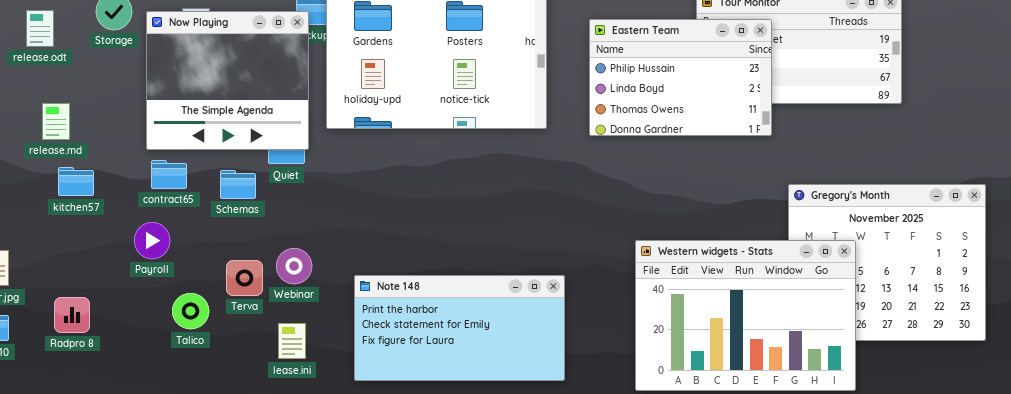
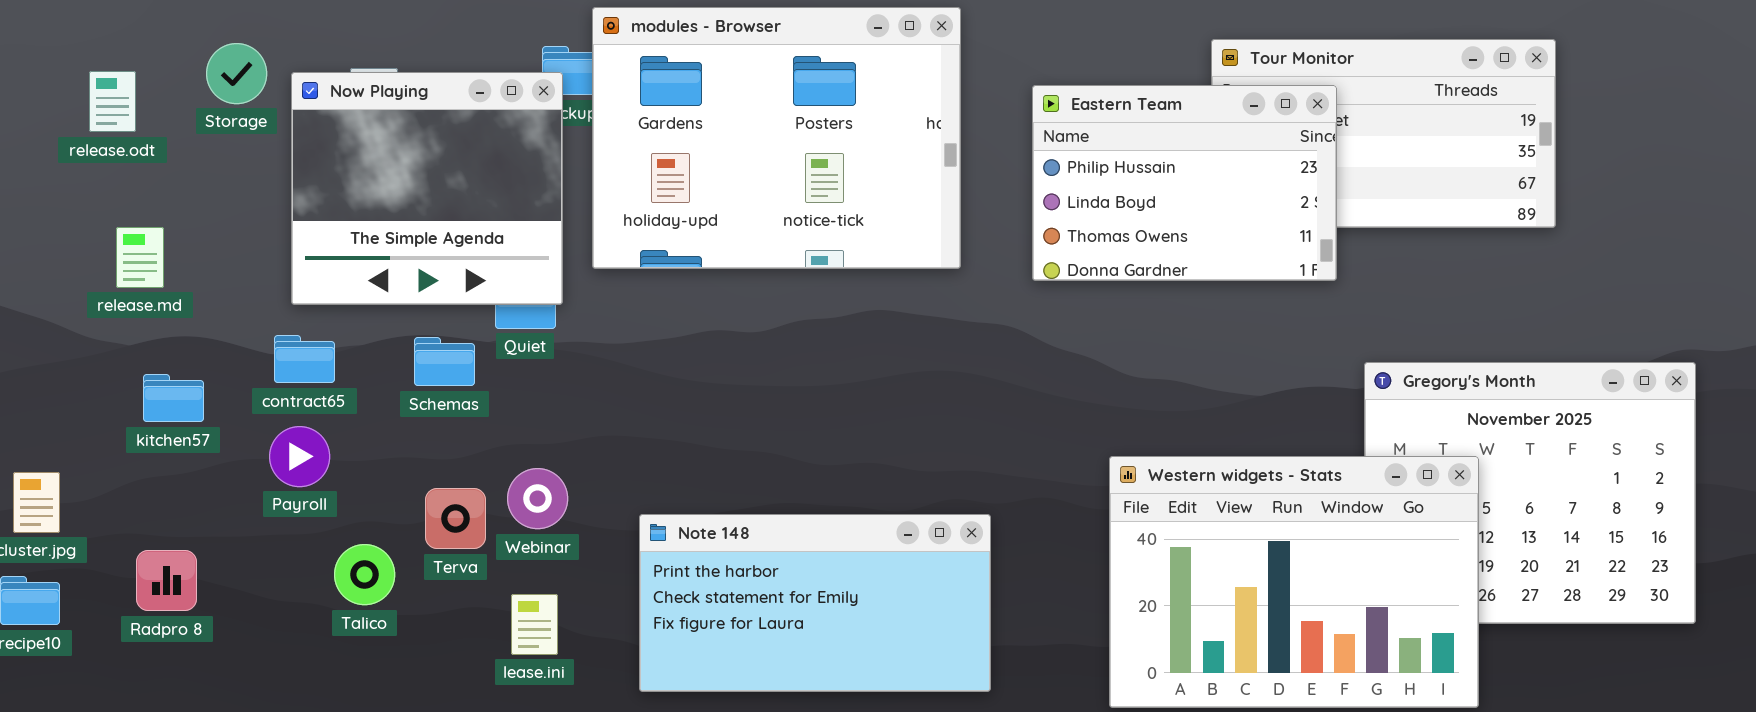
contract65: [151,160,187,189] -> [274,335,335,383], moved
kitchen57: [58,167,94,196] -> [143,374,204,422], moved

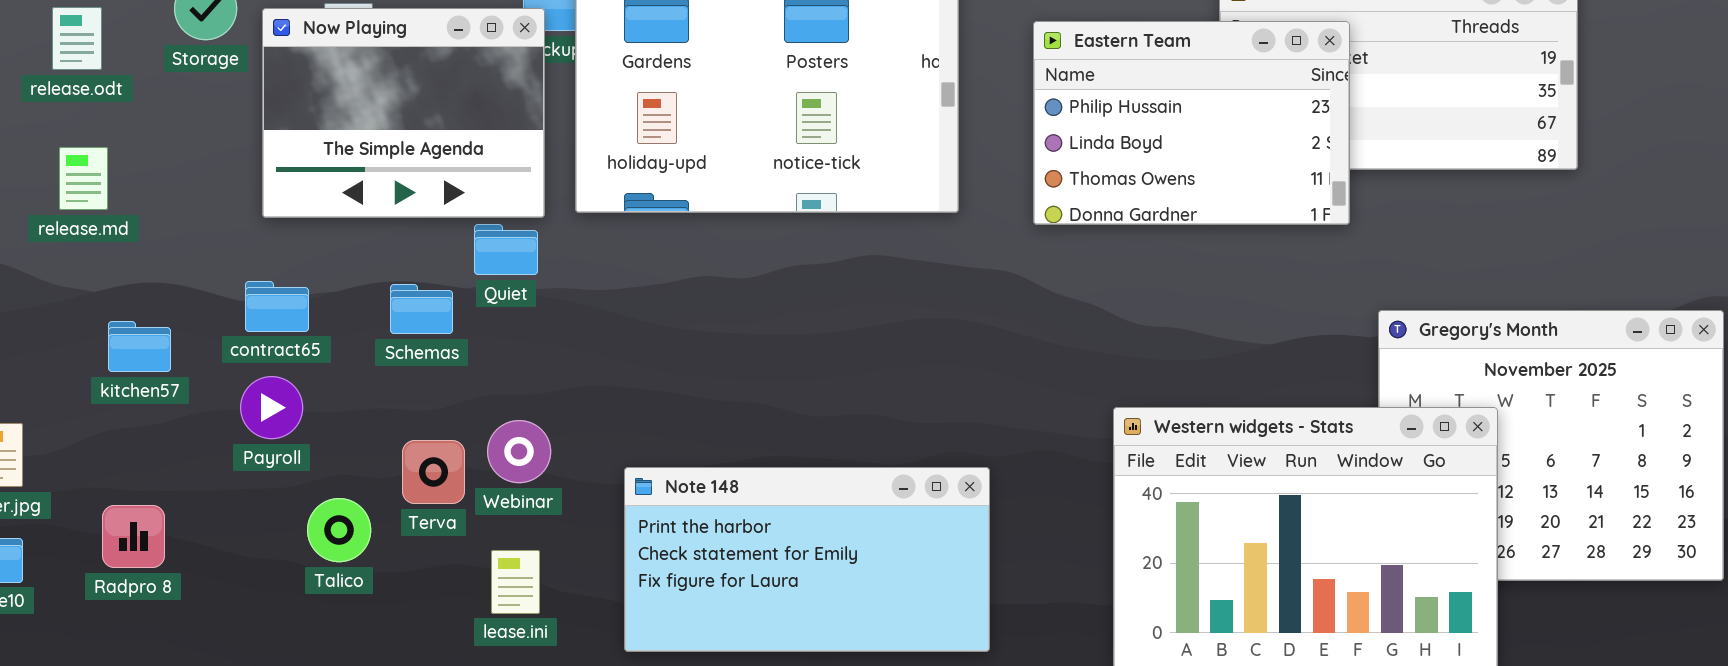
Now Playing: [291,72,563,305] -> [262,8,545,218], resized
release.md: [116,227,164,288] -> [59,147,108,210], moved

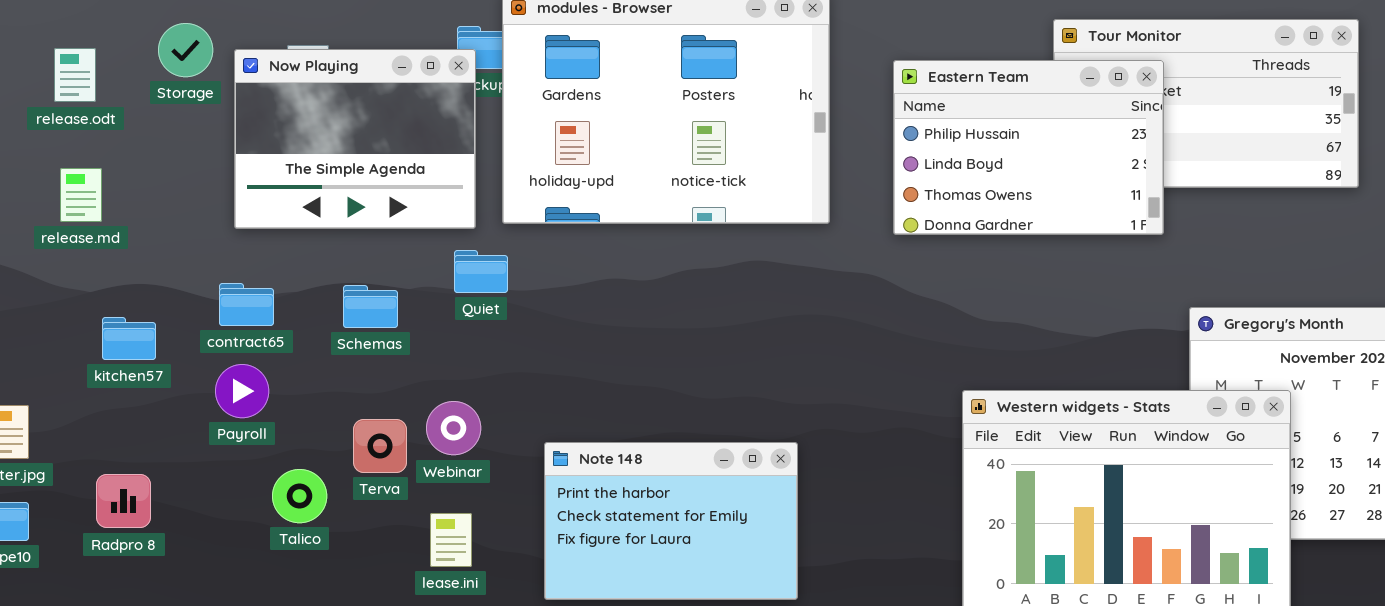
Quiet: [474,224,538,275] -> [454,250,508,293], moved
Note 148: [624,467,990,652] -> [544,442,798,600], resized

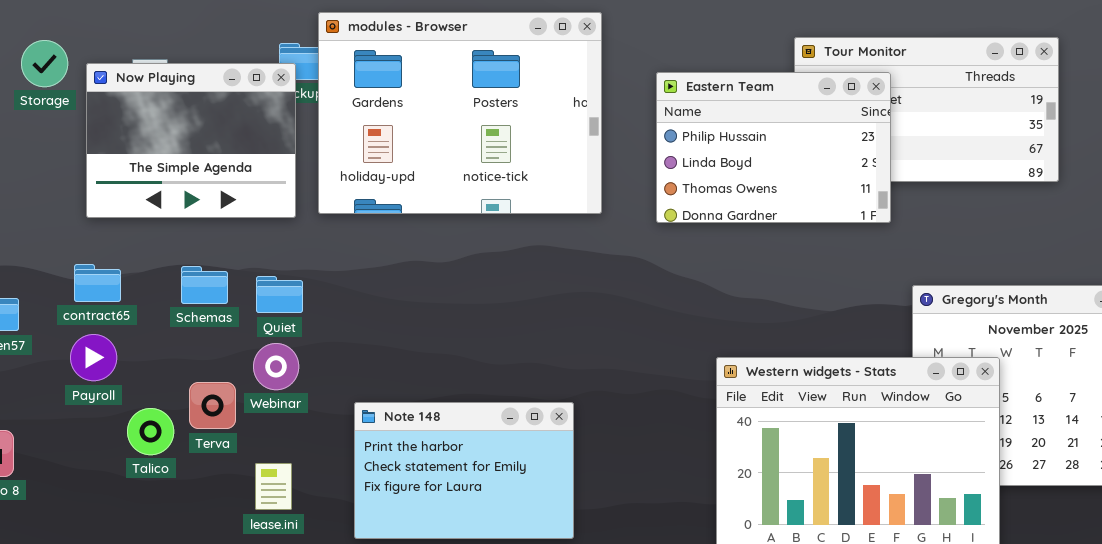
Quiet: [454,250,508,293] -> [256,276,303,313], moved
Webinar: [426,401,481,455] -> [253,343,299,390], moved
Talico: [272,469,327,523] -> [127,408,174,455], moved

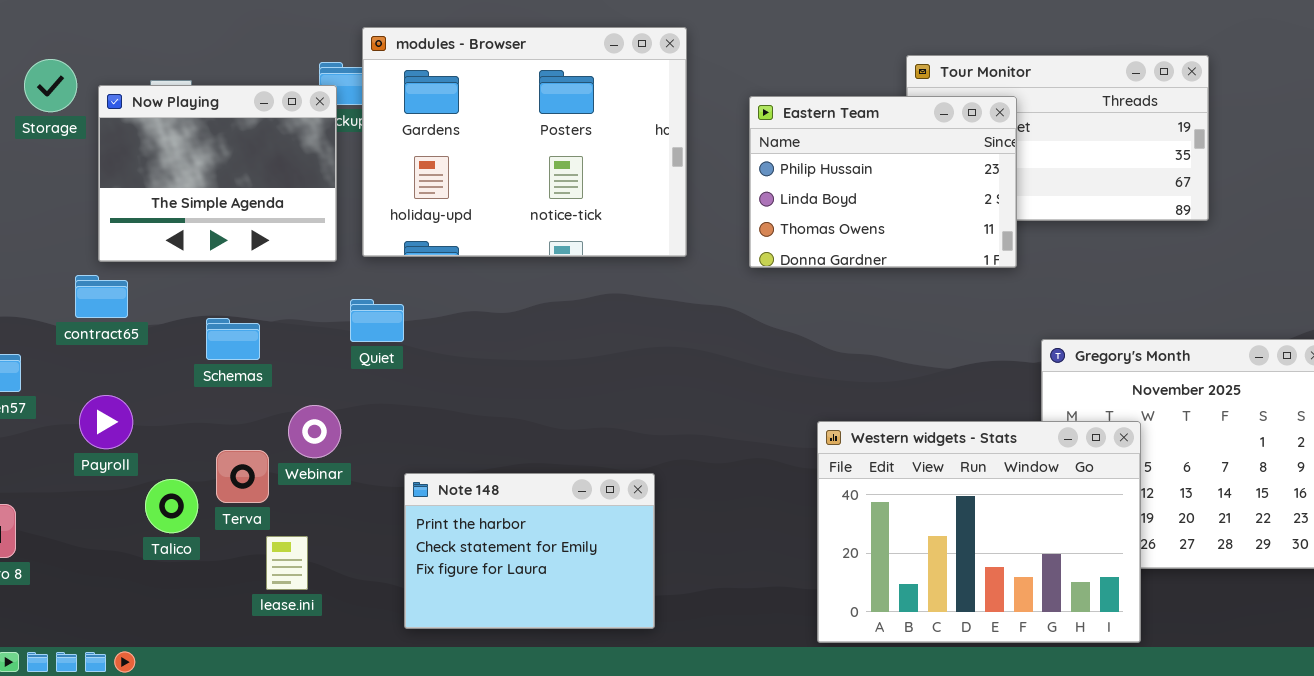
contract65: [74,264,121,302] -> [75,275,128,318], moved
Quiet: [256,276,303,313] -> [350,299,404,342], moved
lease.ini: [255,463,292,510] -> [266,536,308,590], moved

